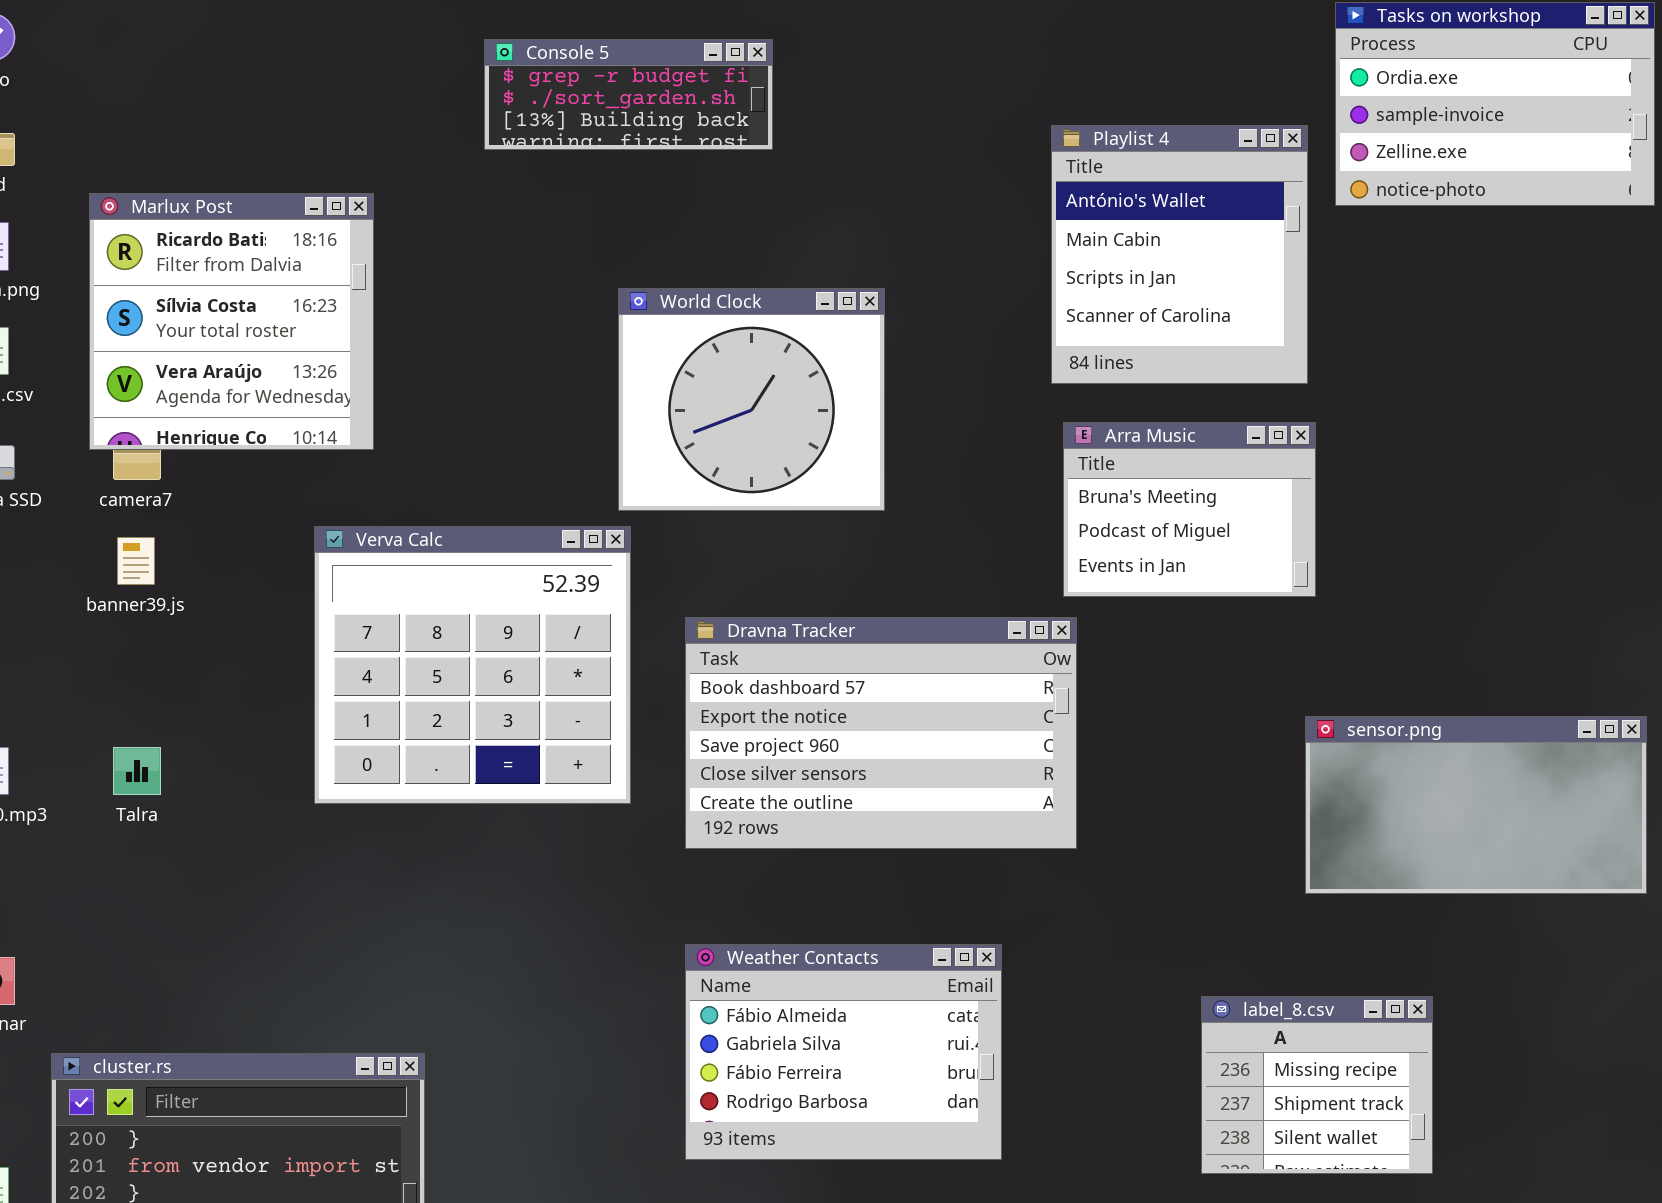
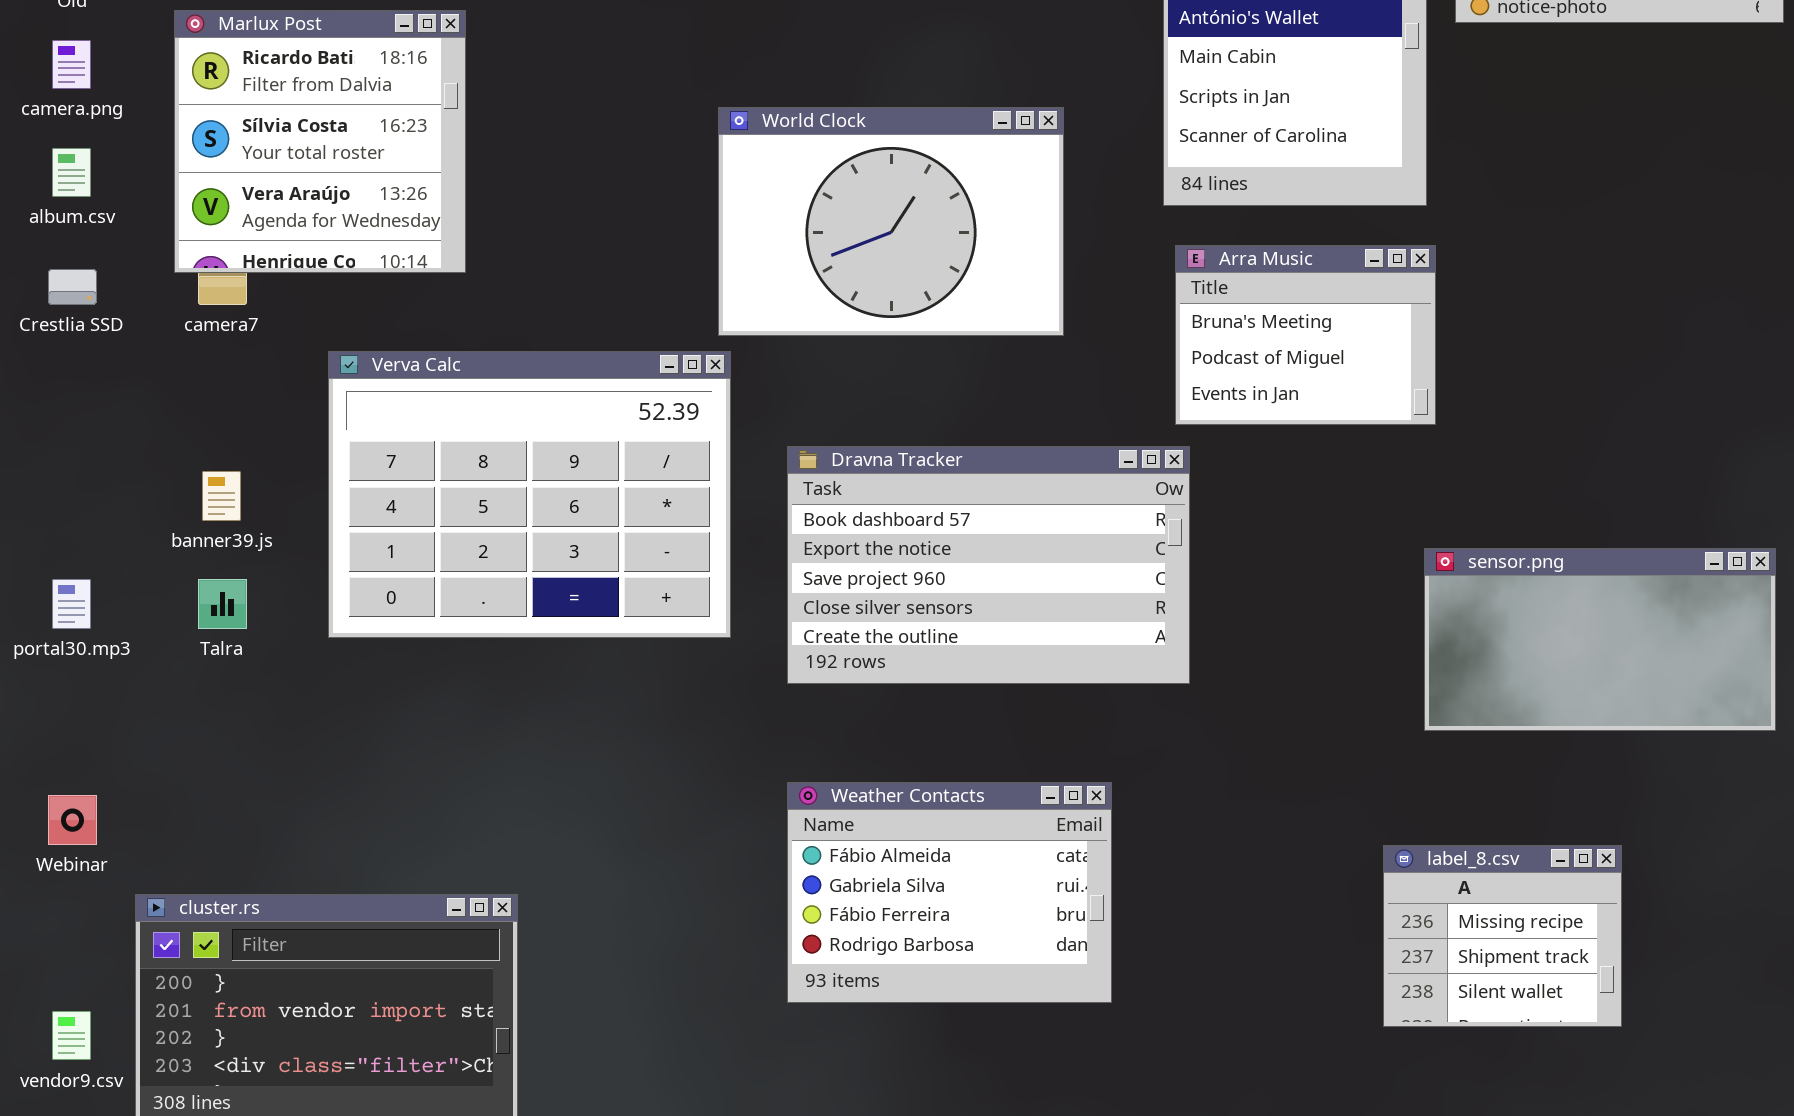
World Clock: [618,288,885,511] -> [718,107,1064,336], resized
Verva Calc: [314,526,631,804] -> [328,351,731,638], resized
banner39.js: [117,537,155,585] -> [202,471,241,521], moved
label_8.csv: [1201,996,1433,1174] -> [1383,845,1622,1027], moved

